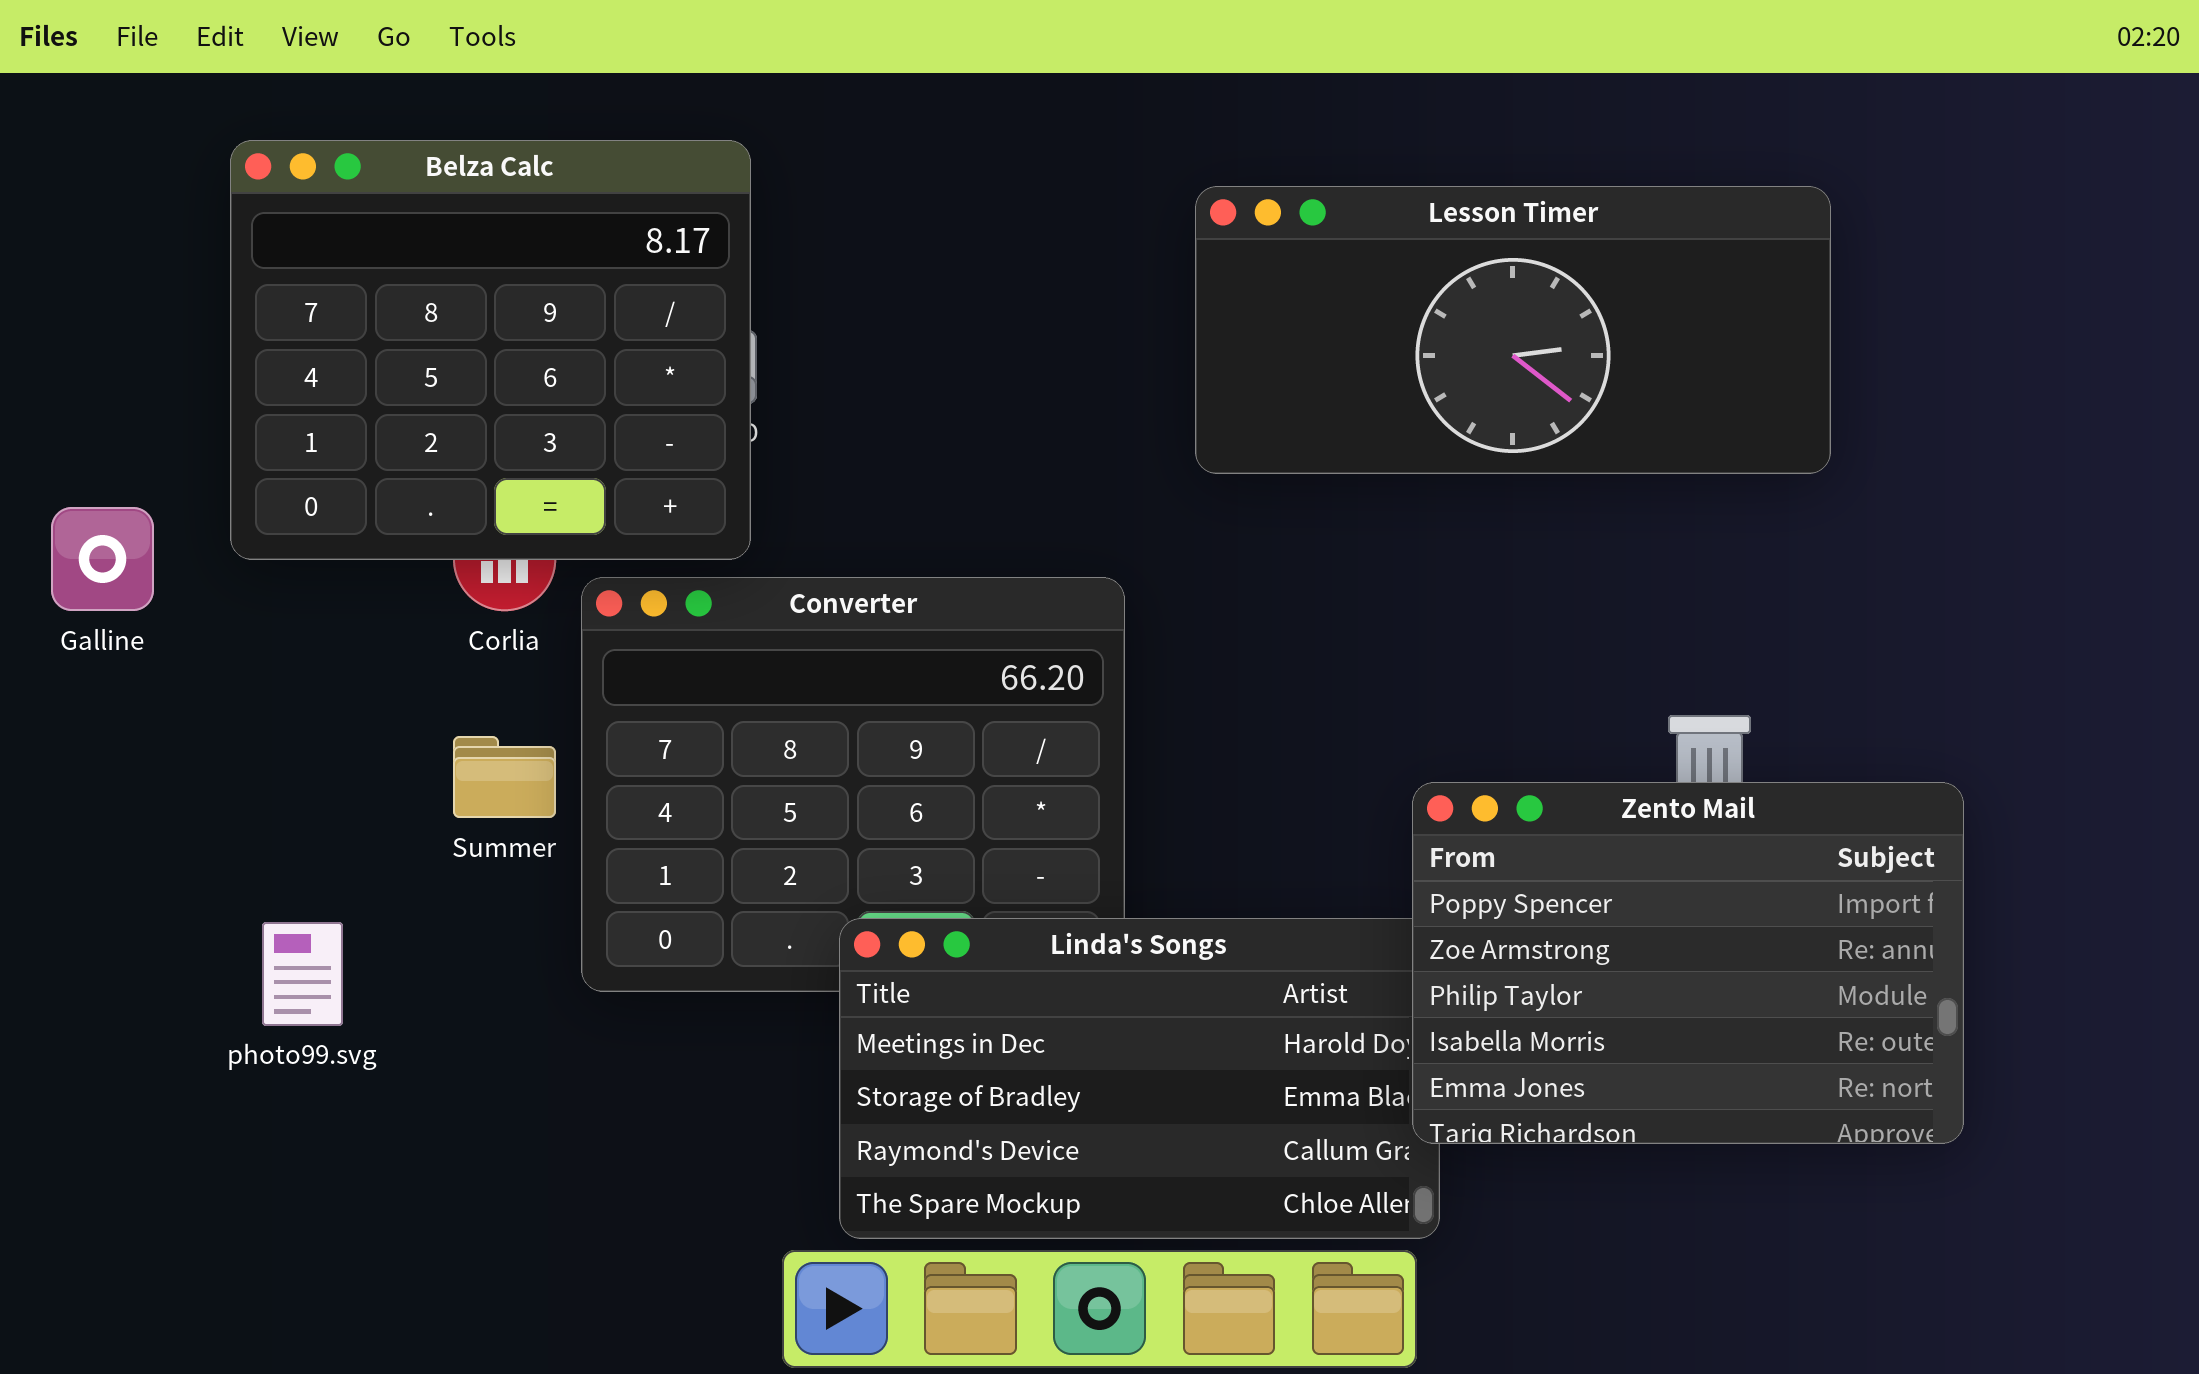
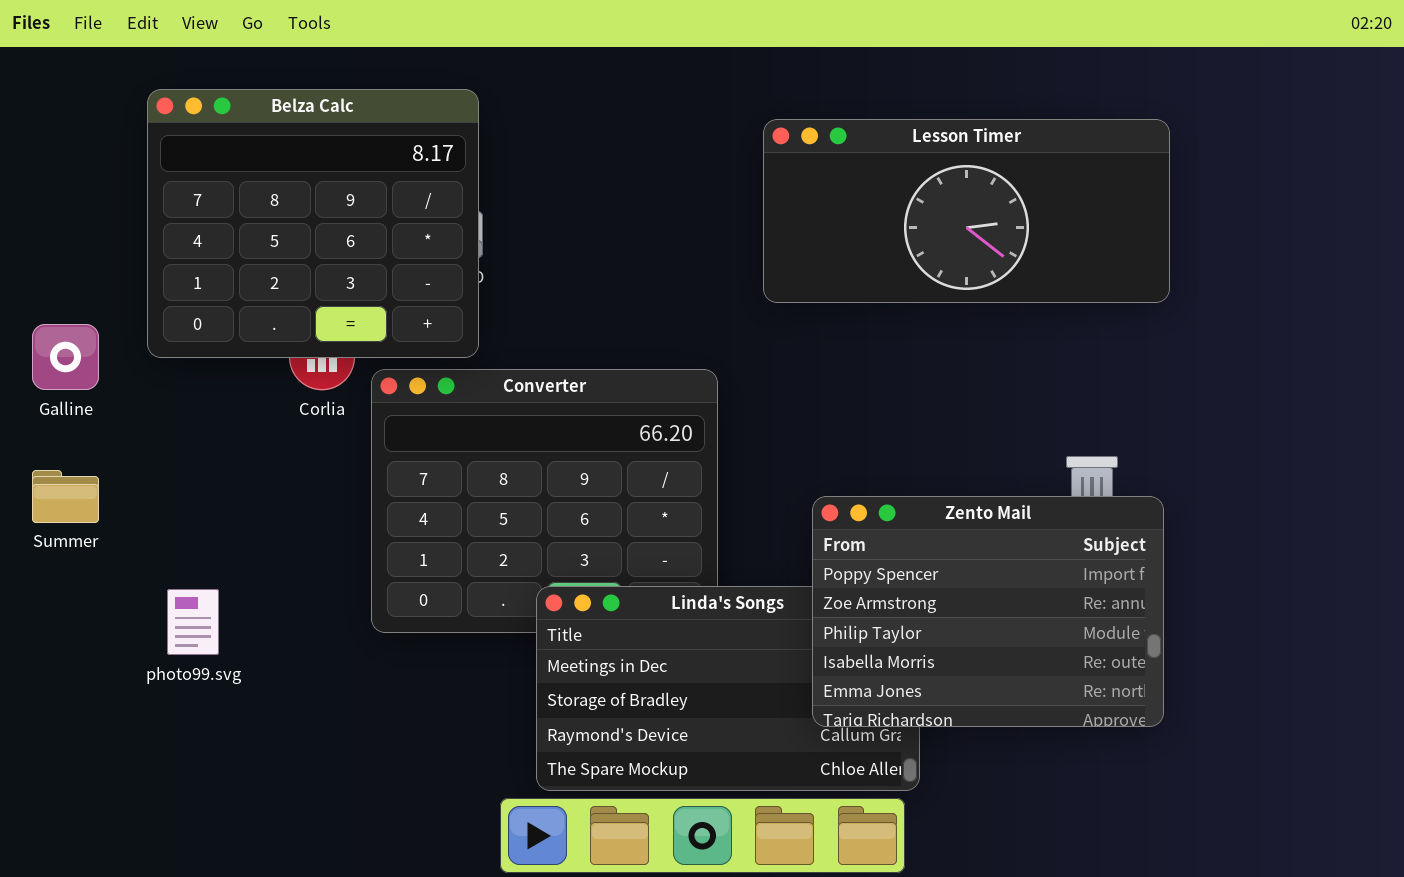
Summer: [453,736,556,818] -> [32,470,99,523], moved
Zento Mail: [1412,782,1964,1144] -> [812,496,1164,727], moved

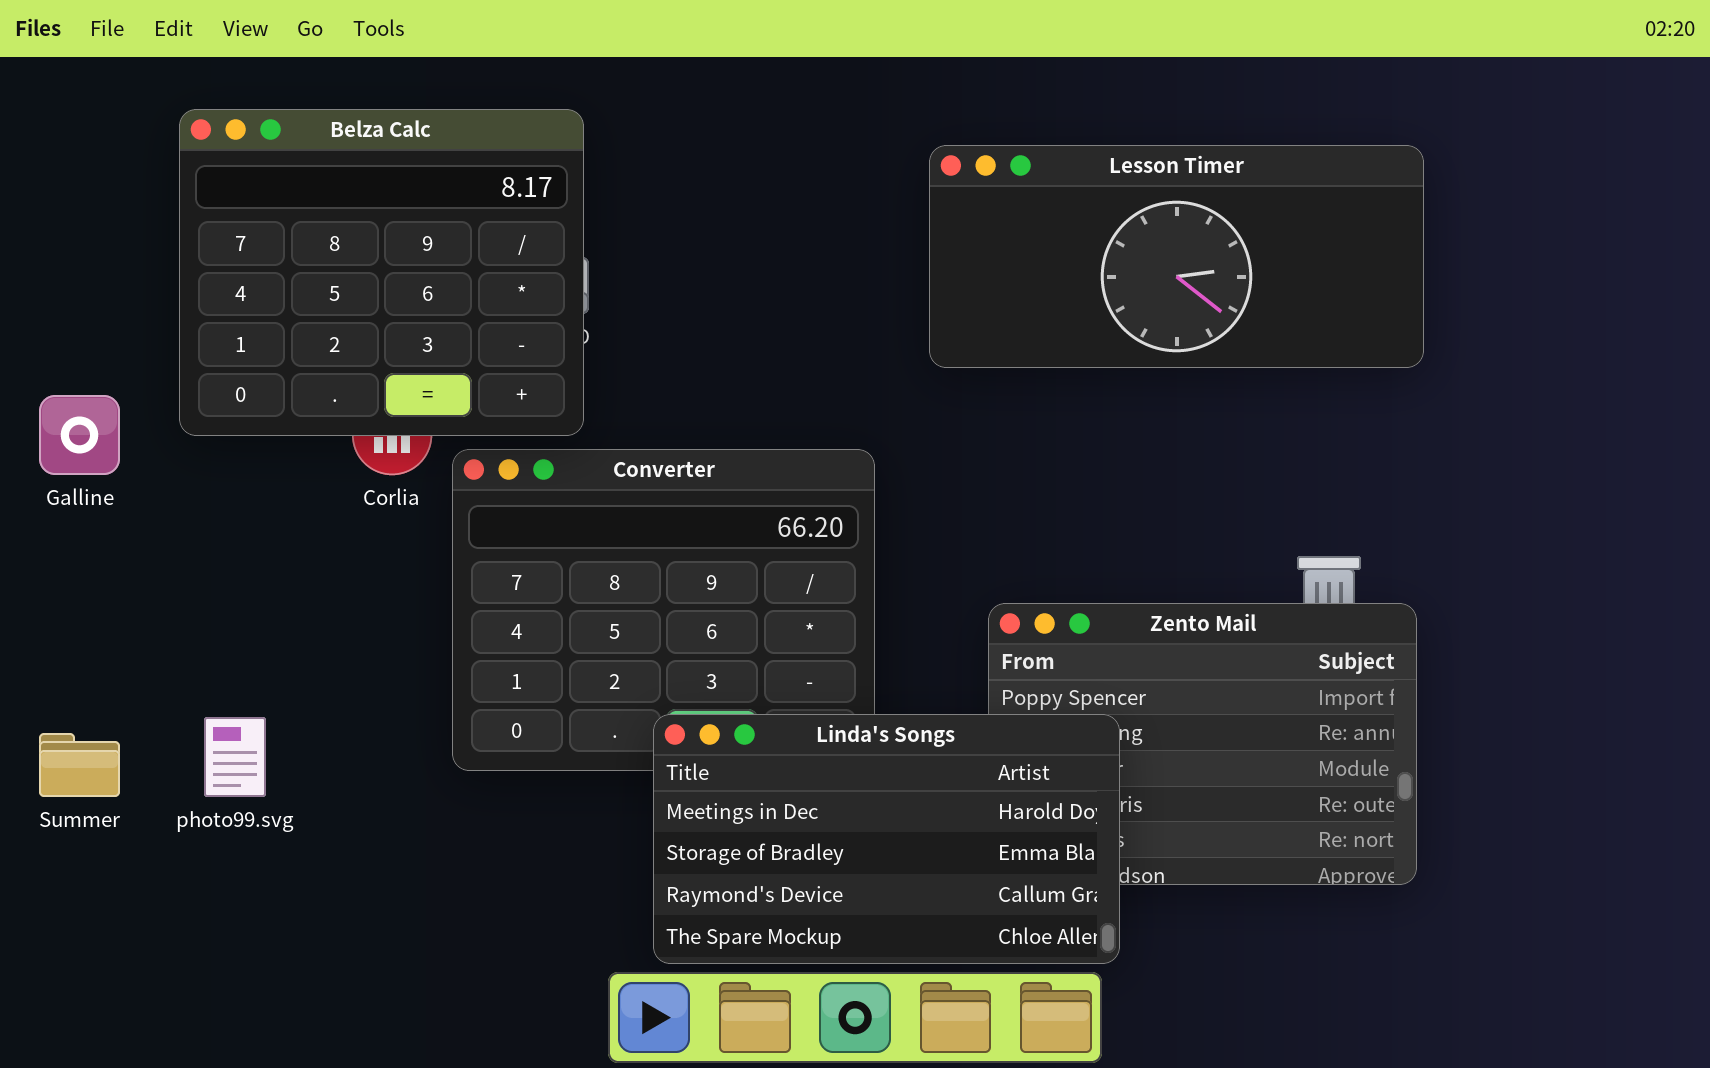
Summer: [32,470,99,523] -> [39,733,120,797], moved
Linda's Songs: [536,586,920,791] -> [653,714,1120,964], raised

